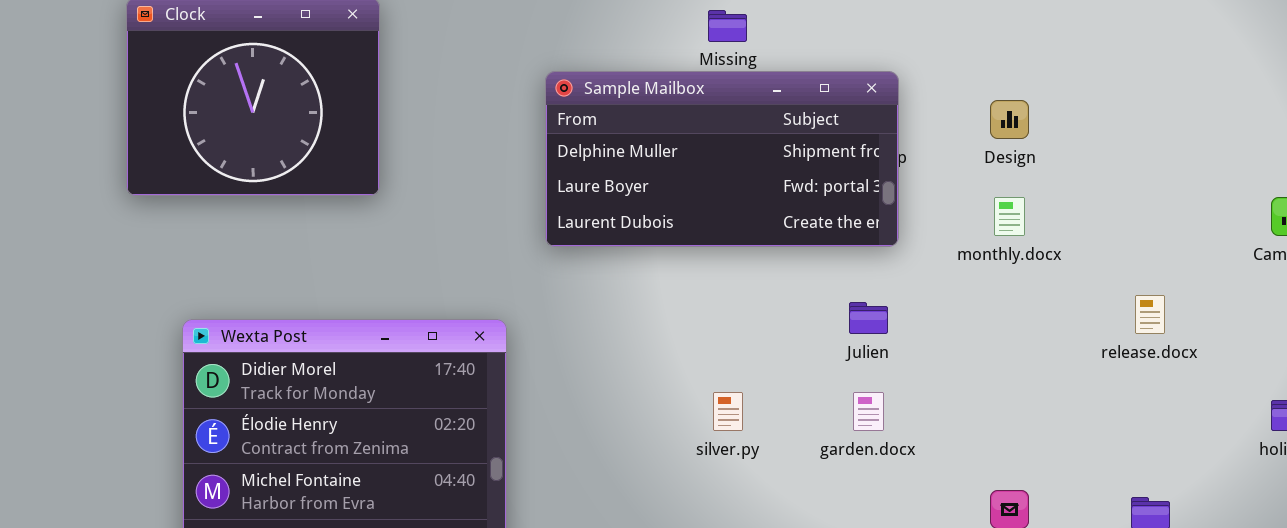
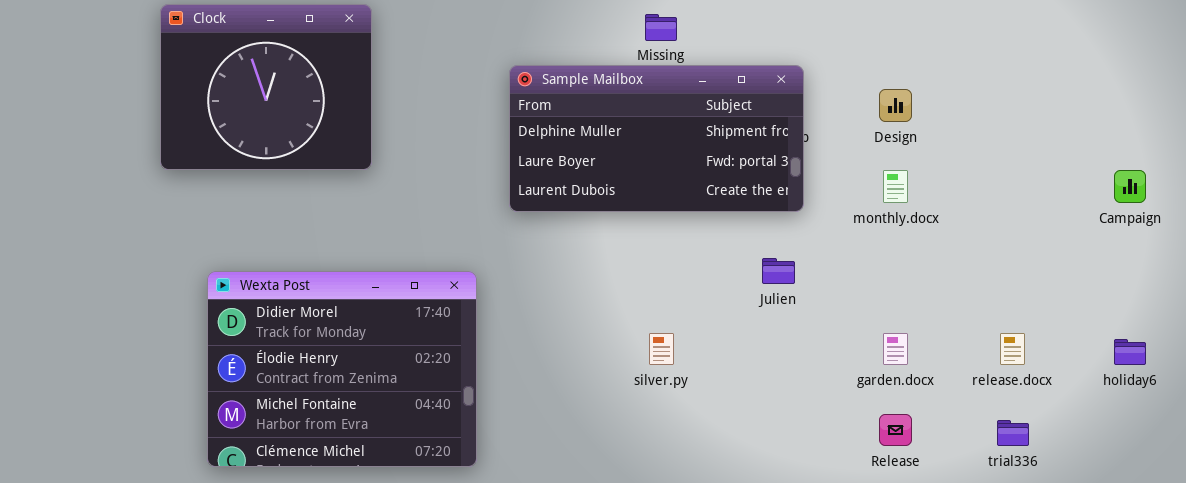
release.docx: [1135,295,1165,334] -> [1000,333,1025,365], moved
garden.docx: [853,392,884,431] -> [883,333,908,365], moved

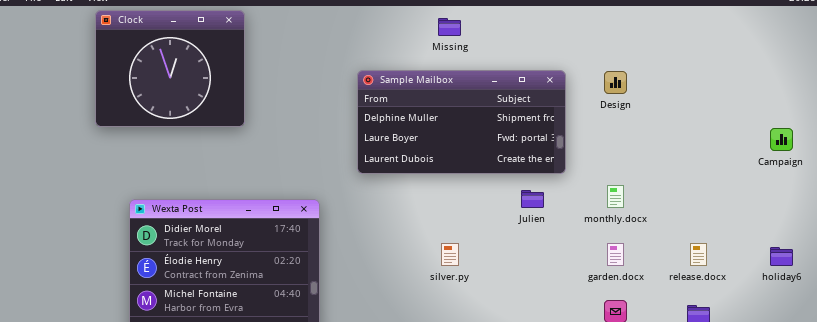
Sample Mailbox: [509,65,804,212] -> [357,70,566,174], moved
monthly.docx: [883,170,908,203] -> [607,185,624,208], moved

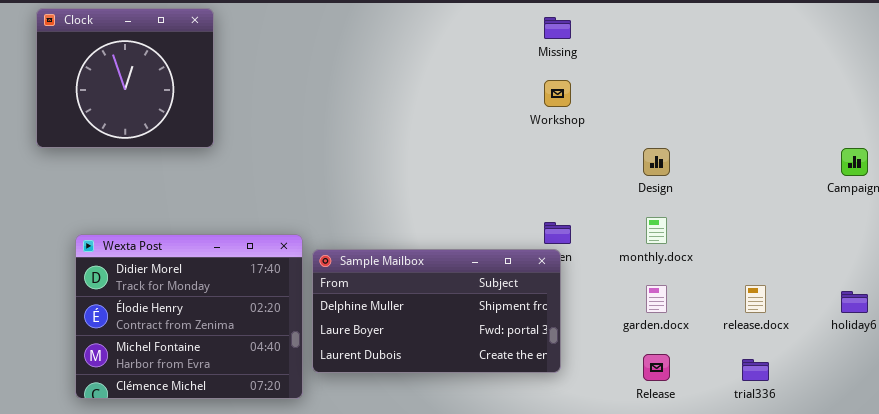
Missing: [438,18,461,36] -> [544,17,571,39], moved
Sample Mailbox: [357,70,566,174] -> [312,249,561,373], moved
Design: [604,71,627,94] -> [643,148,670,176], moved

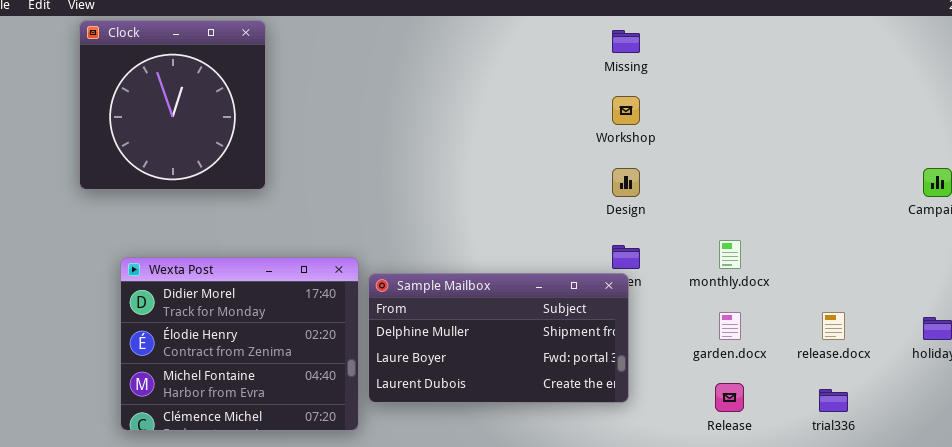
Clock: [36,8,214,148] -> [79,20,266,190], resized
Design: [643,148,670,176] -> [612,168,640,197], moved

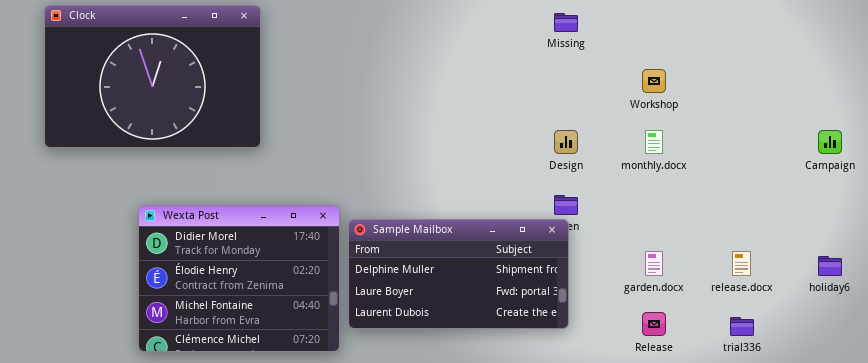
Clock: [79,20,266,190] -> [44,5,261,148], resized
Workshop: [612,96,640,125] -> [642,69,666,93], moved
monthly.docx: [719,240,741,269] -> [645,130,663,154], moved

